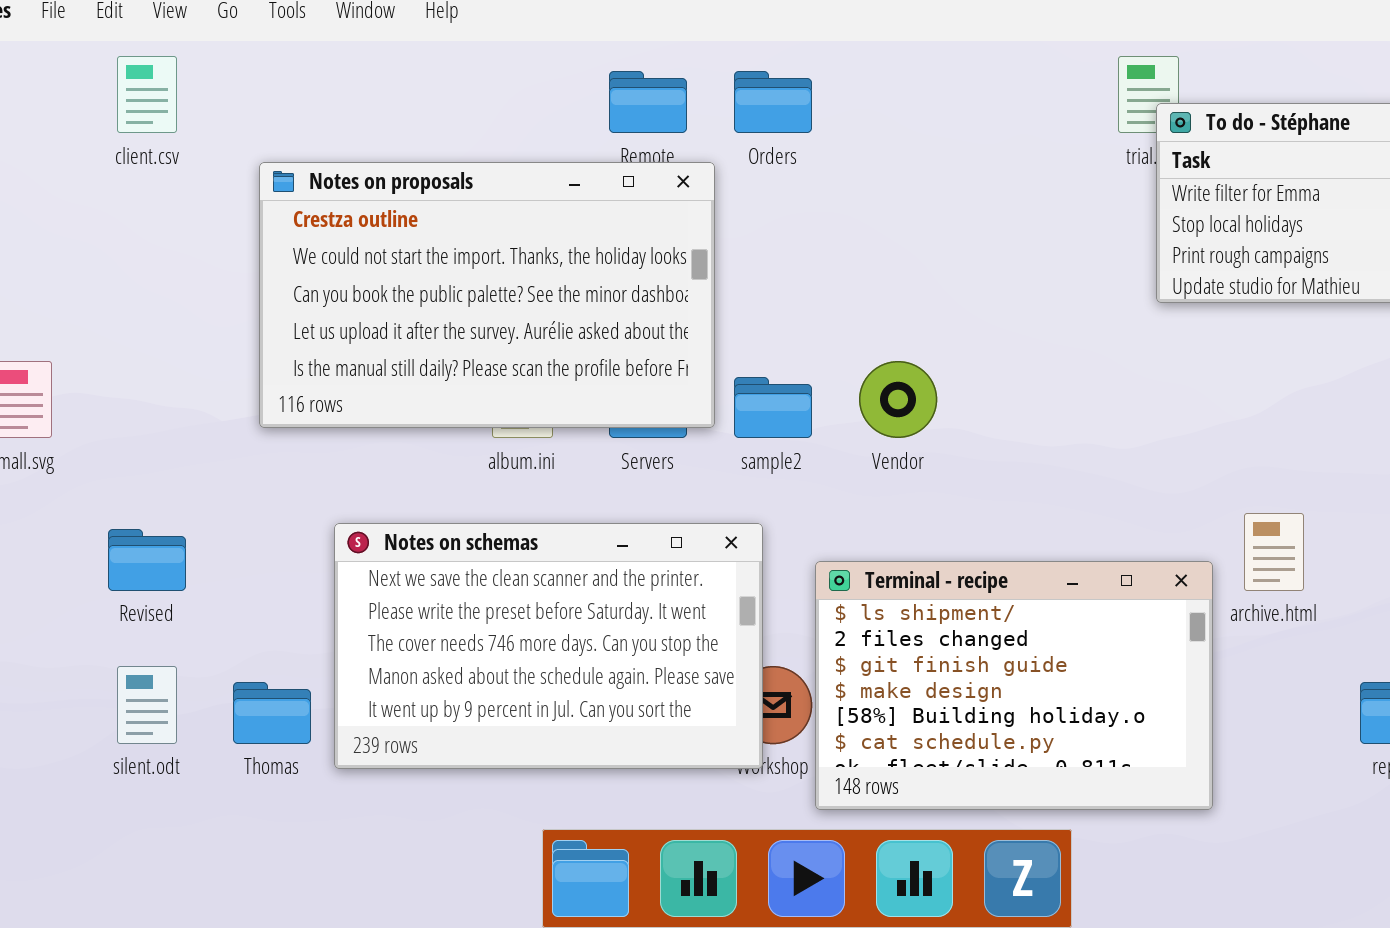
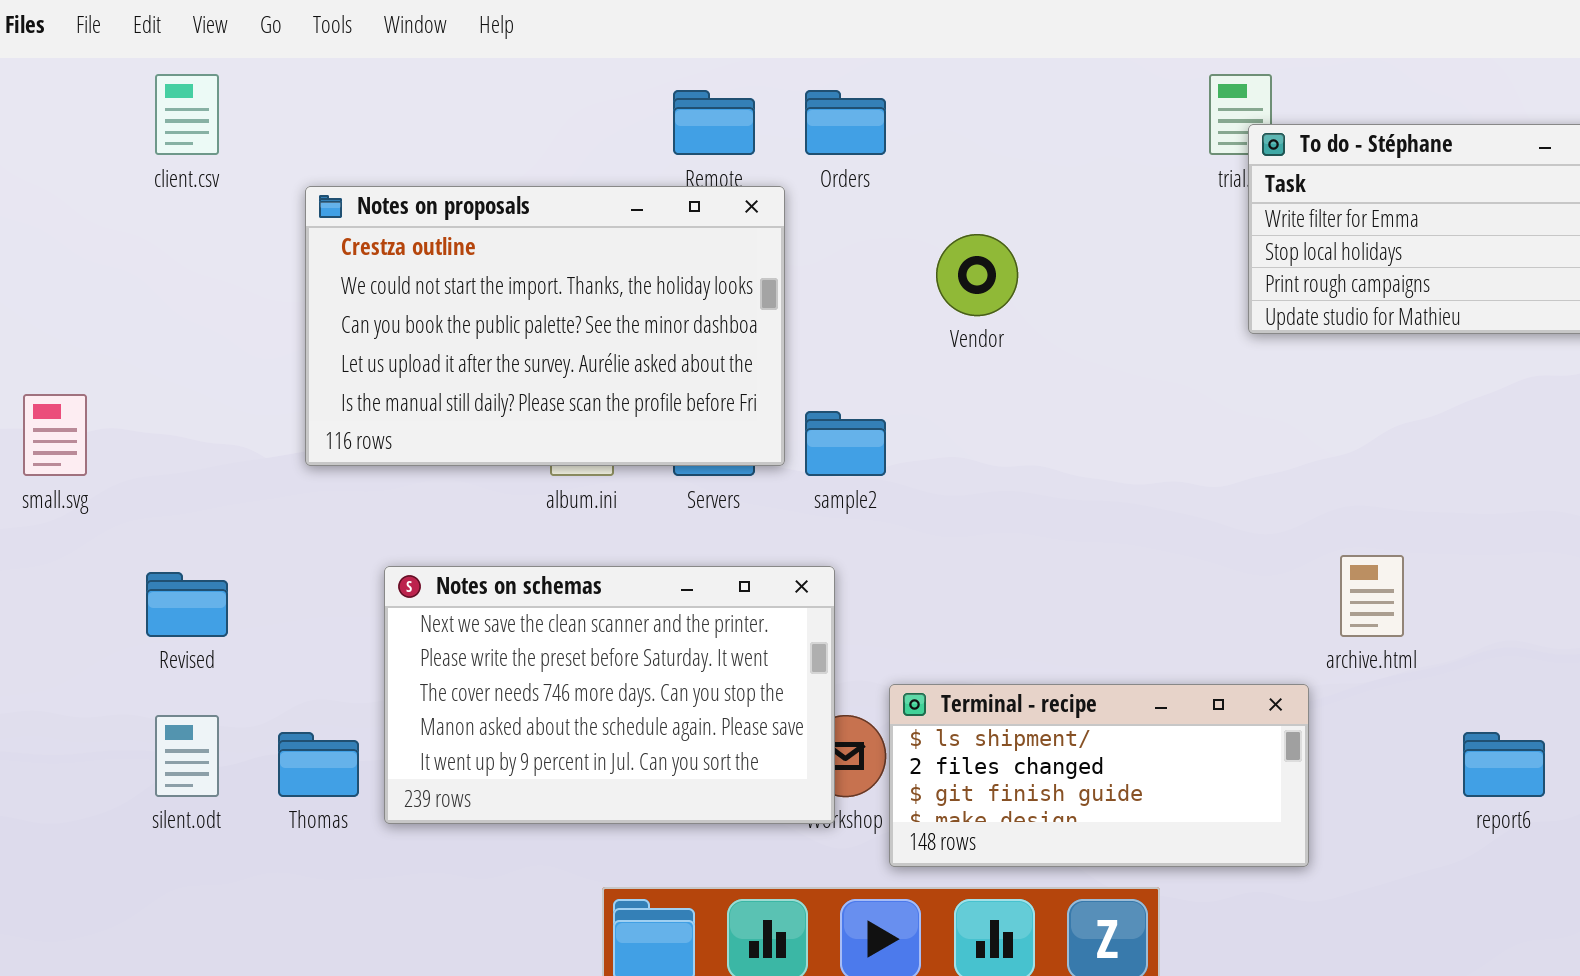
Vendor: [859,361,937,438] -> [936,234,1018,316], moved
Terminal - recipe: [815,561,1213,810] -> [889,684,1309,867], resized

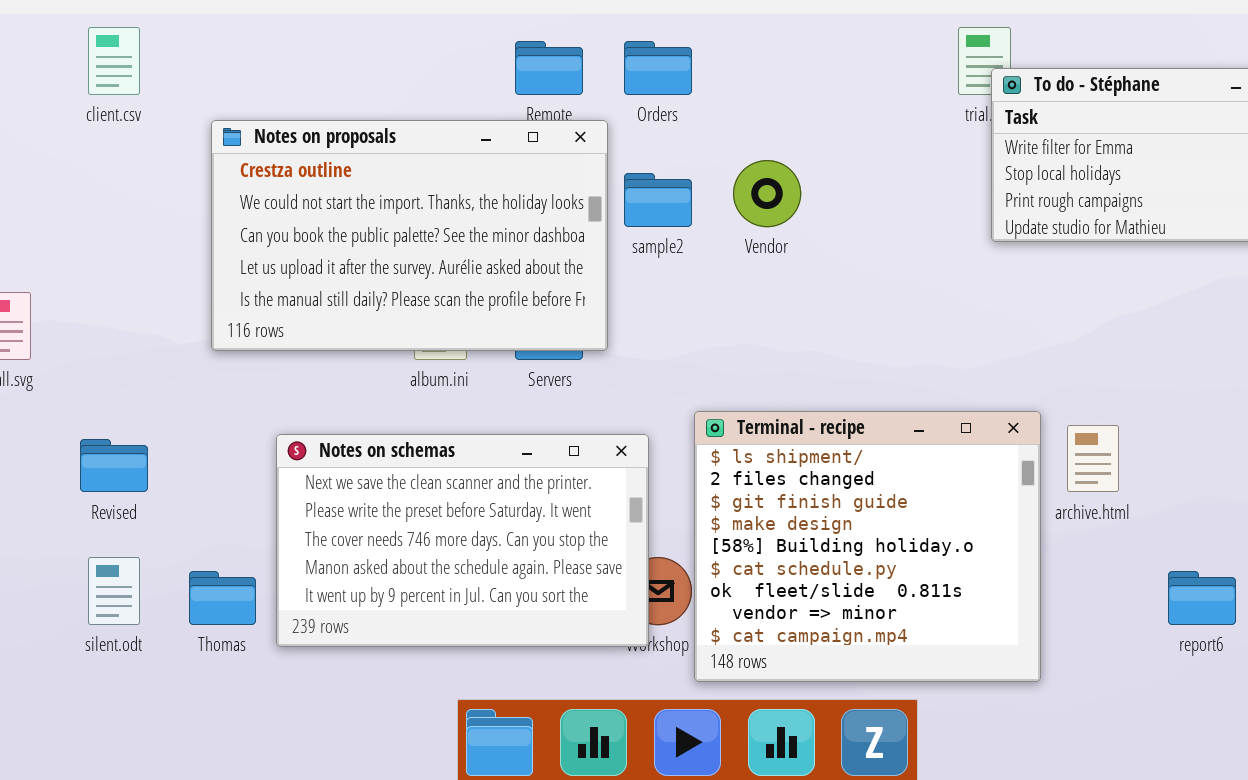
sample2: [805,411,886,476] -> [624,173,692,227], moved
Terminal - recipe: [889,684,1309,867] -> [694,411,1041,682], resized

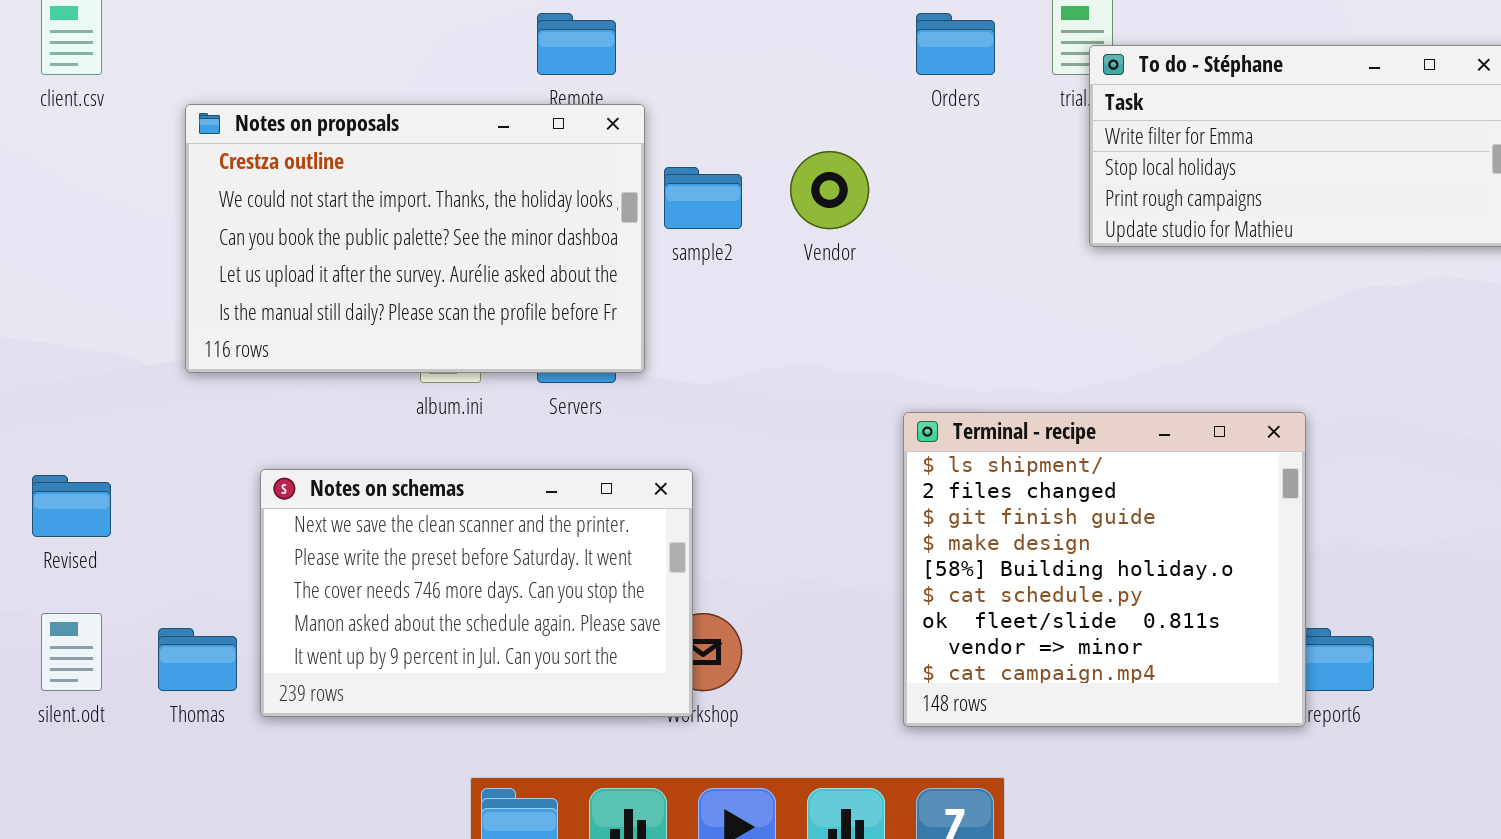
Orders: [624,41,692,95] -> [916,13,995,75], moved
Terminal - recipe: [694,411,1041,682] -> [903,412,1306,727], moved

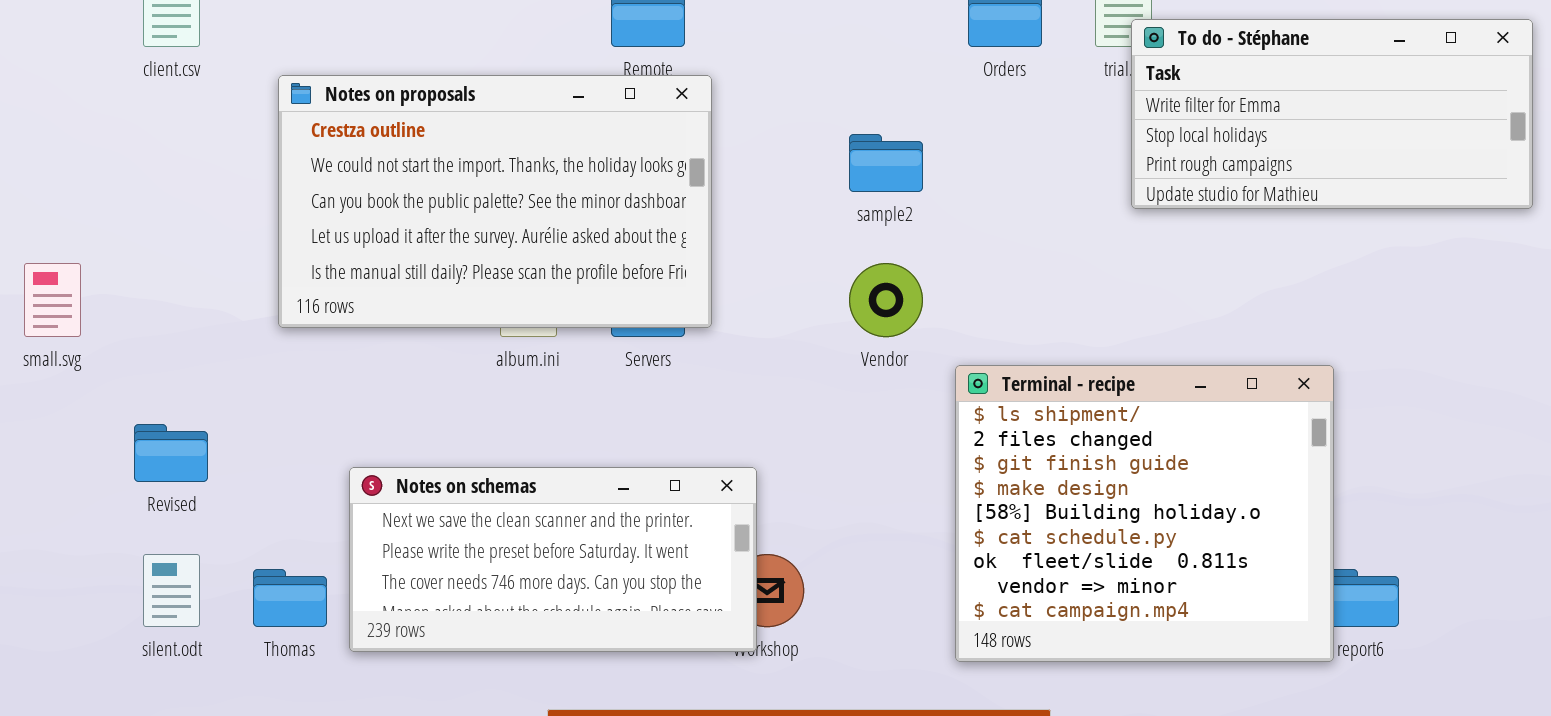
Vendor: [790,151,869,229] -> [849,263,923,337], moved
sample2: [664,167,742,229] -> [849,134,923,192], moved
Notes on schemas: [260,469,693,717] -> [349,467,757,652], resized

